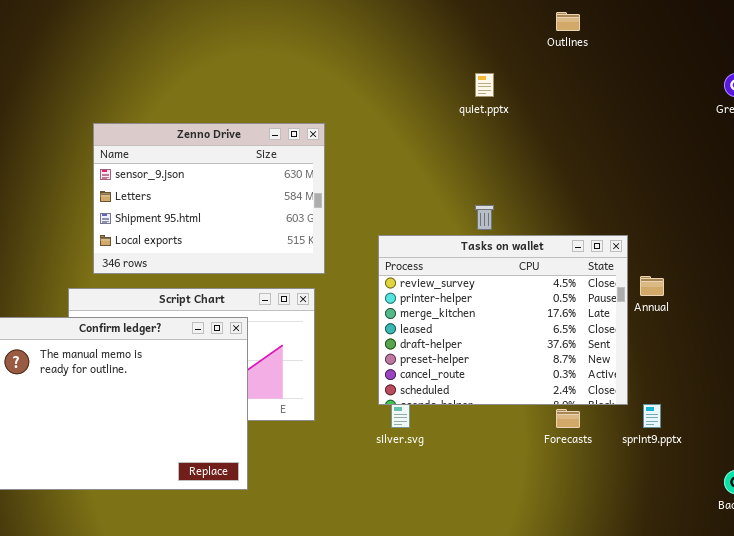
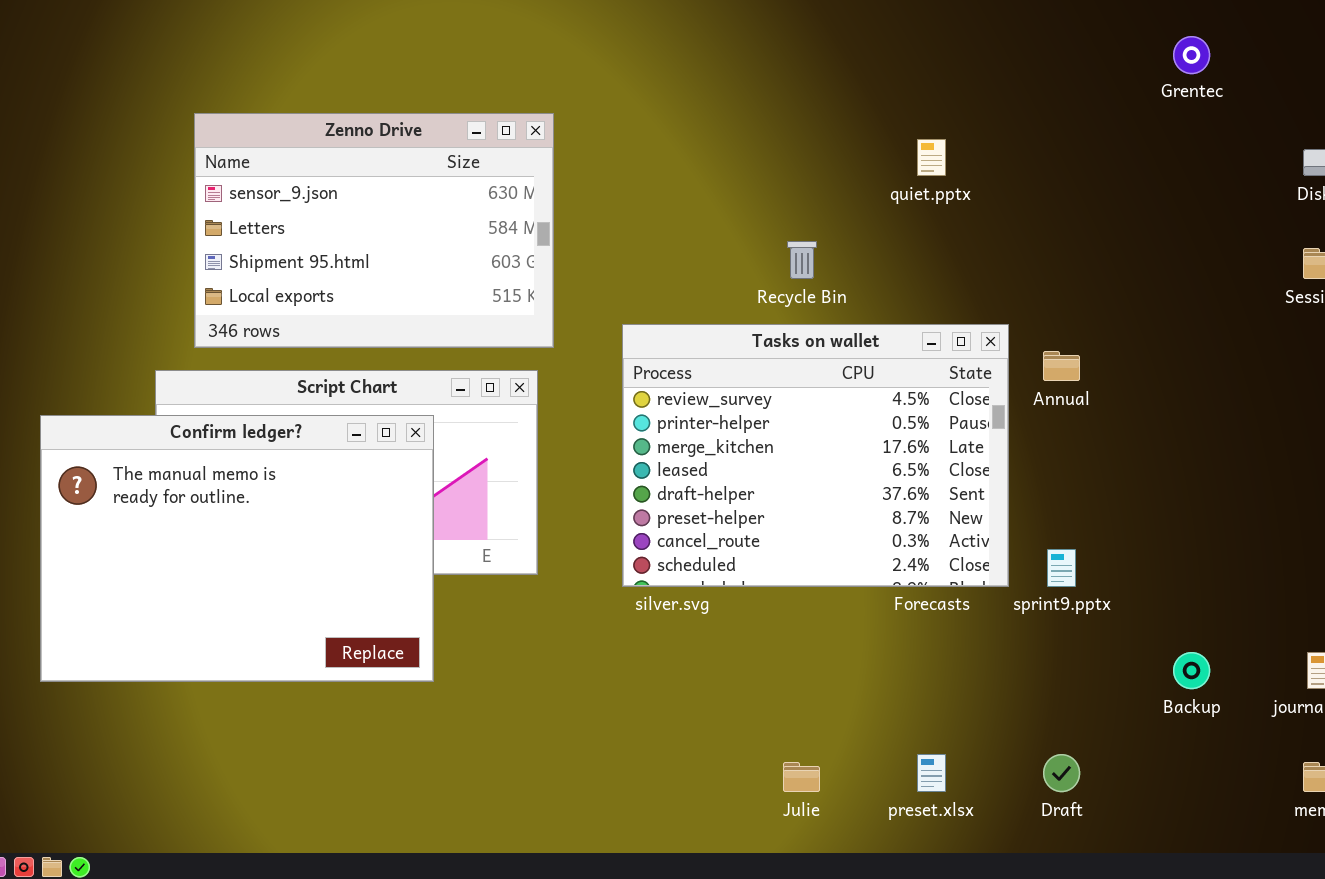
quiet.pptx: [475,73,494,97] -> [917,139,946,176], moved
Tasks on wallet: [378,235,628,405] -> [622,324,1009,587], moved

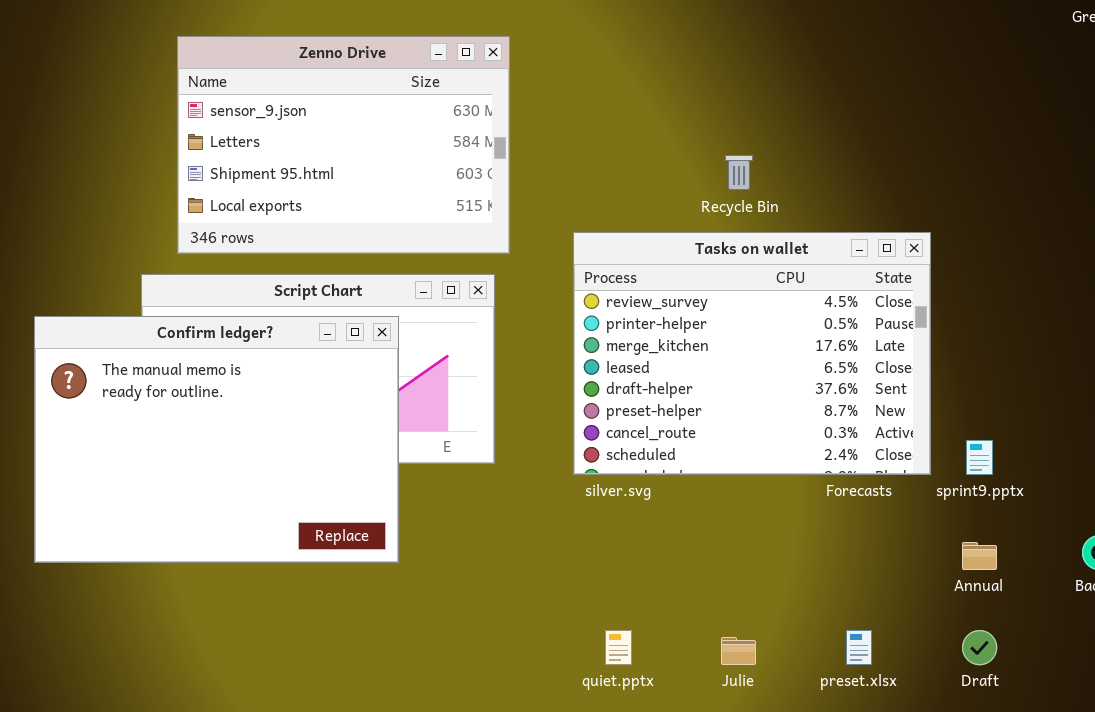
quiet.pptx: [917,139,946,176] -> [605,630,632,665], moved
Annual: [1043,351,1080,381] -> [962,542,997,570], moved

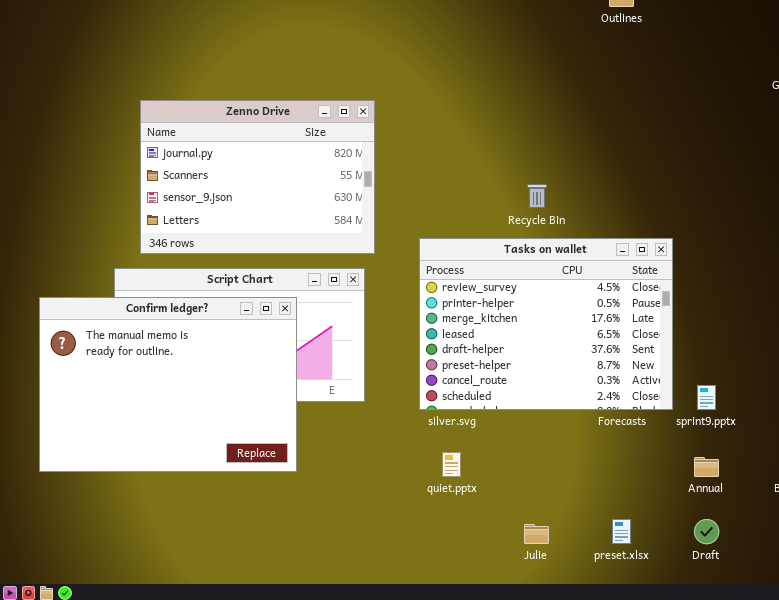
Zenno Drive: [177,36,510,254] -> [140,100,375,254], scrolled up 2 rows
quiet.pptx: [605,630,632,665] -> [442,452,461,477], moved

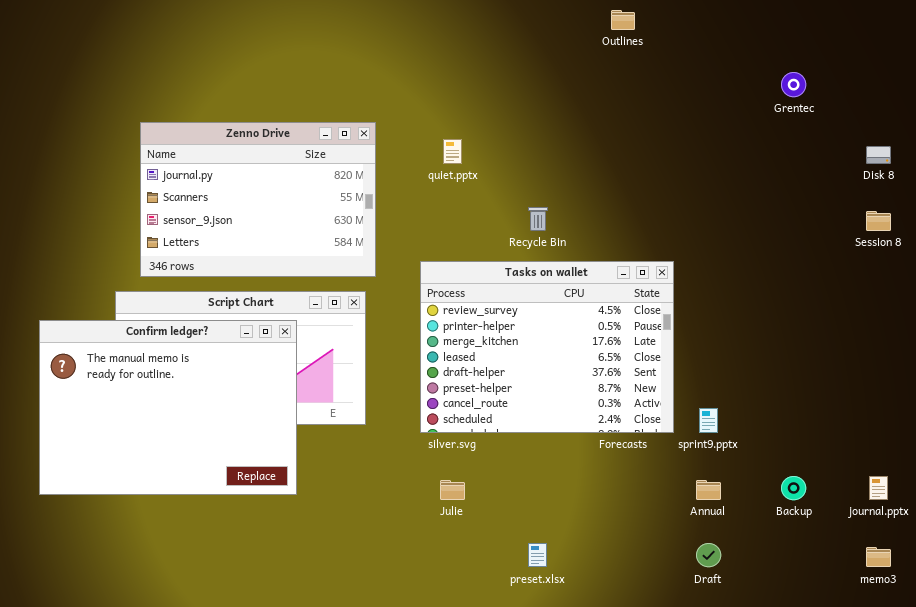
quiet.pptx: [442,452,461,477] -> [443,139,462,164], moved
preset.xlsx: [612,519,631,544] -> [528,543,547,567], moved
Julie: [524,524,549,544] -> [440,480,465,500], moved

